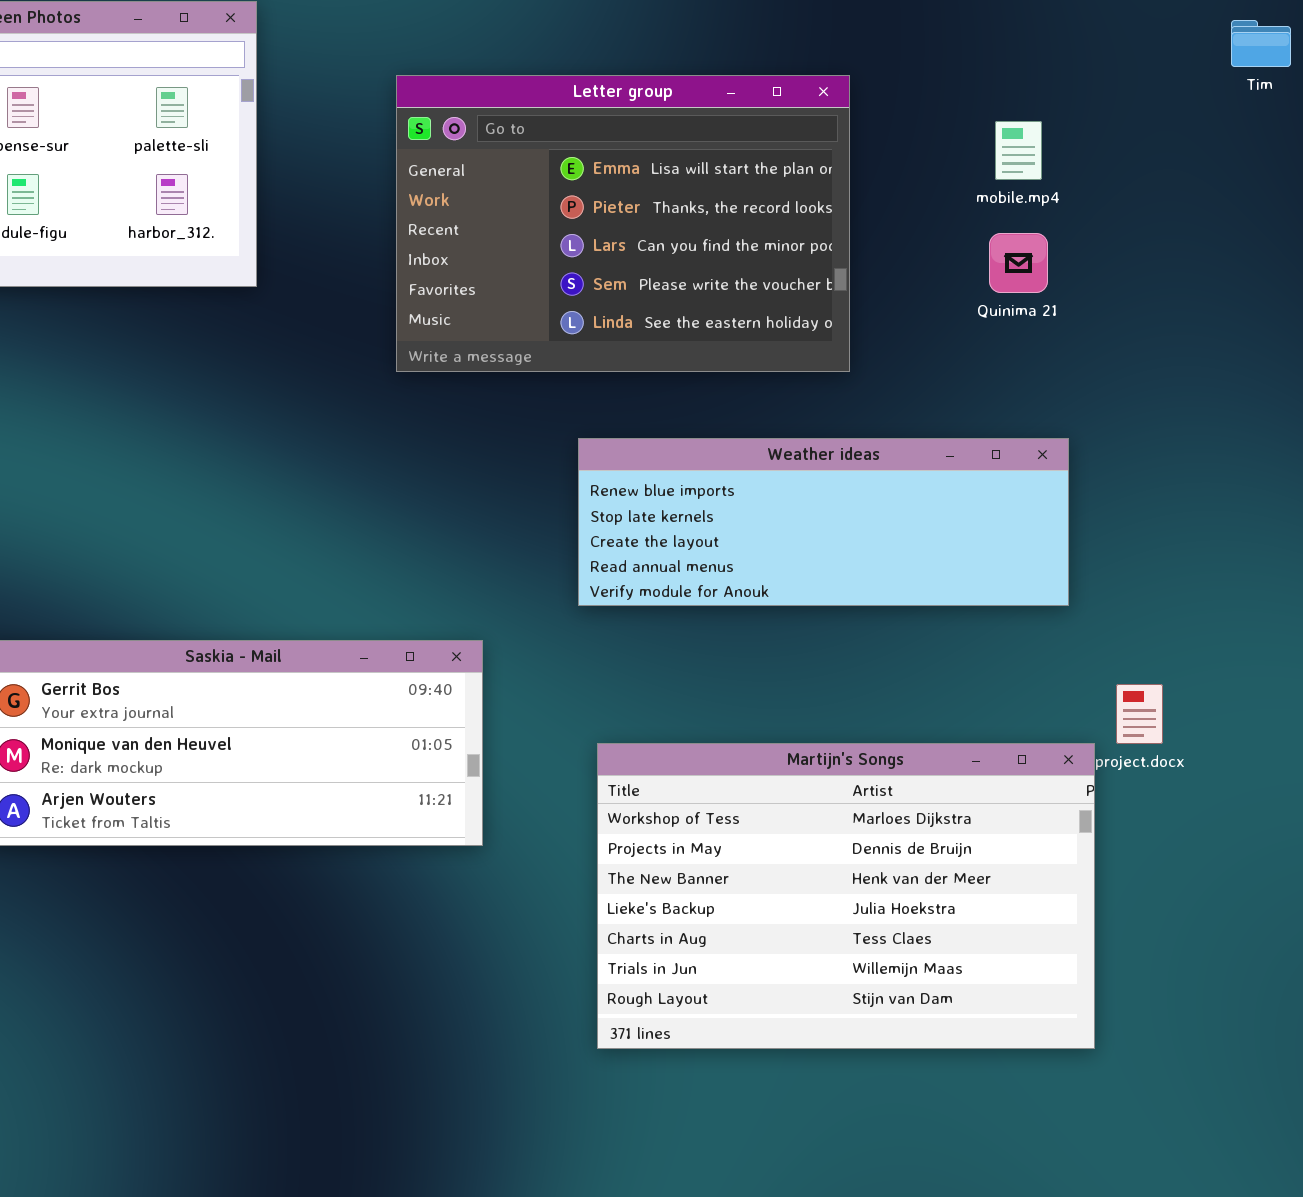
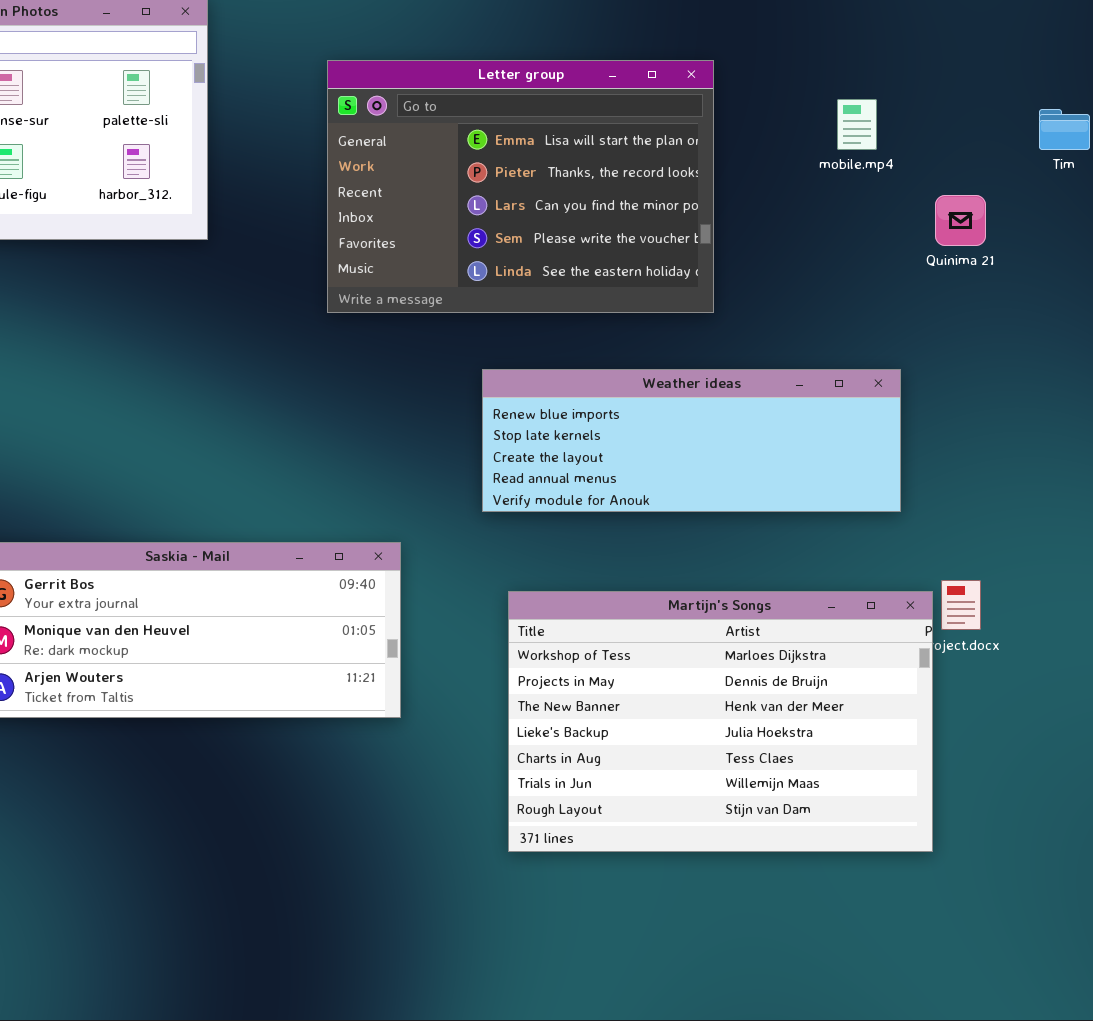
Tim: [1231,20,1291,67] -> [1039,109,1090,150], moved
Quinima 21: [989,233,1048,293] -> [935,195,986,246], moved
Martijn's Songs: [597,743,1095,1049] -> [508,591,933,852], moved

